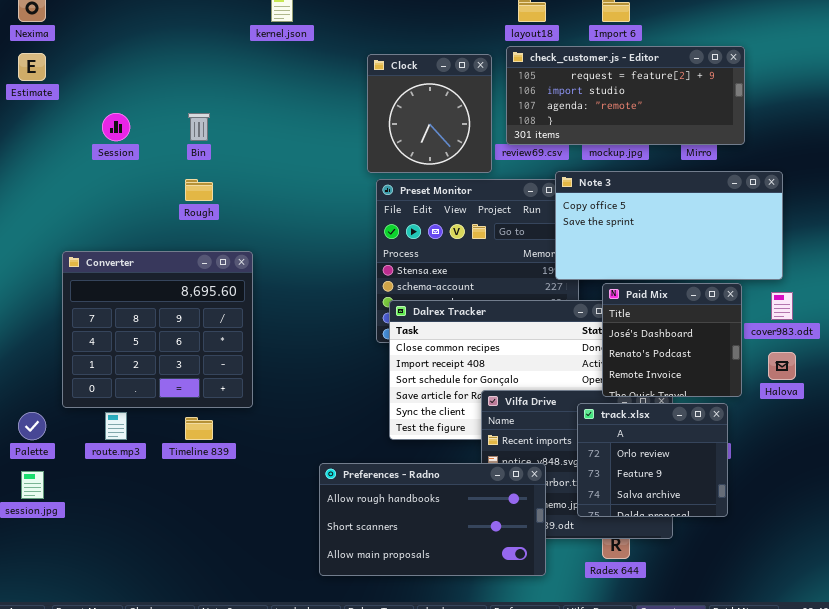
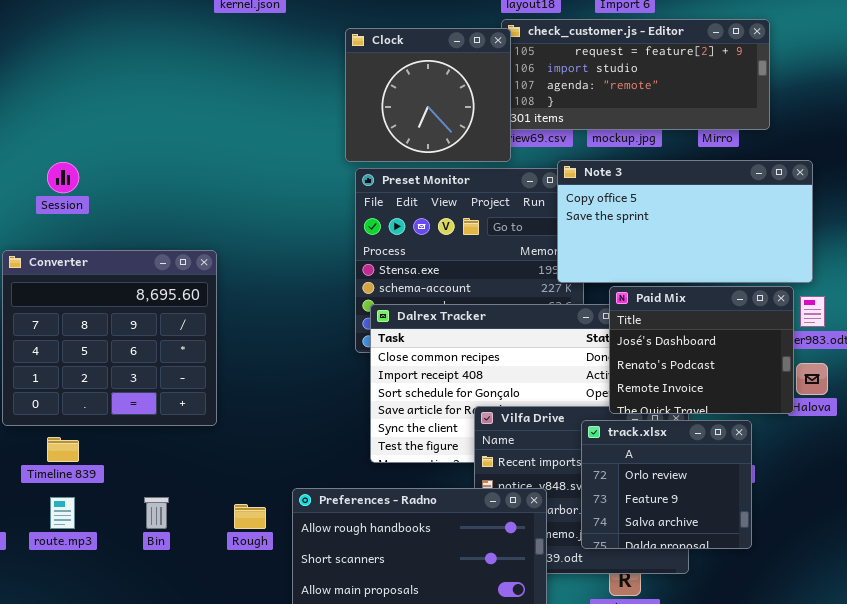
Clock: [367,54,492,173] -> [345,28,511,162], resized
Session: [102,113,130,141] -> [47,162,79,193], moved
Bin: [188,113,210,141] -> [144,497,169,529], moved
Rough: [185,179,213,201] -> [234,504,266,529], moved
Paid Mix: [602,283,742,397] -> [609,286,794,414], resized
route.mp3: [105,412,127,440] -> [50,497,75,529], moved
Timeline 839: [185,417,213,440] -> [47,437,79,462], moved

